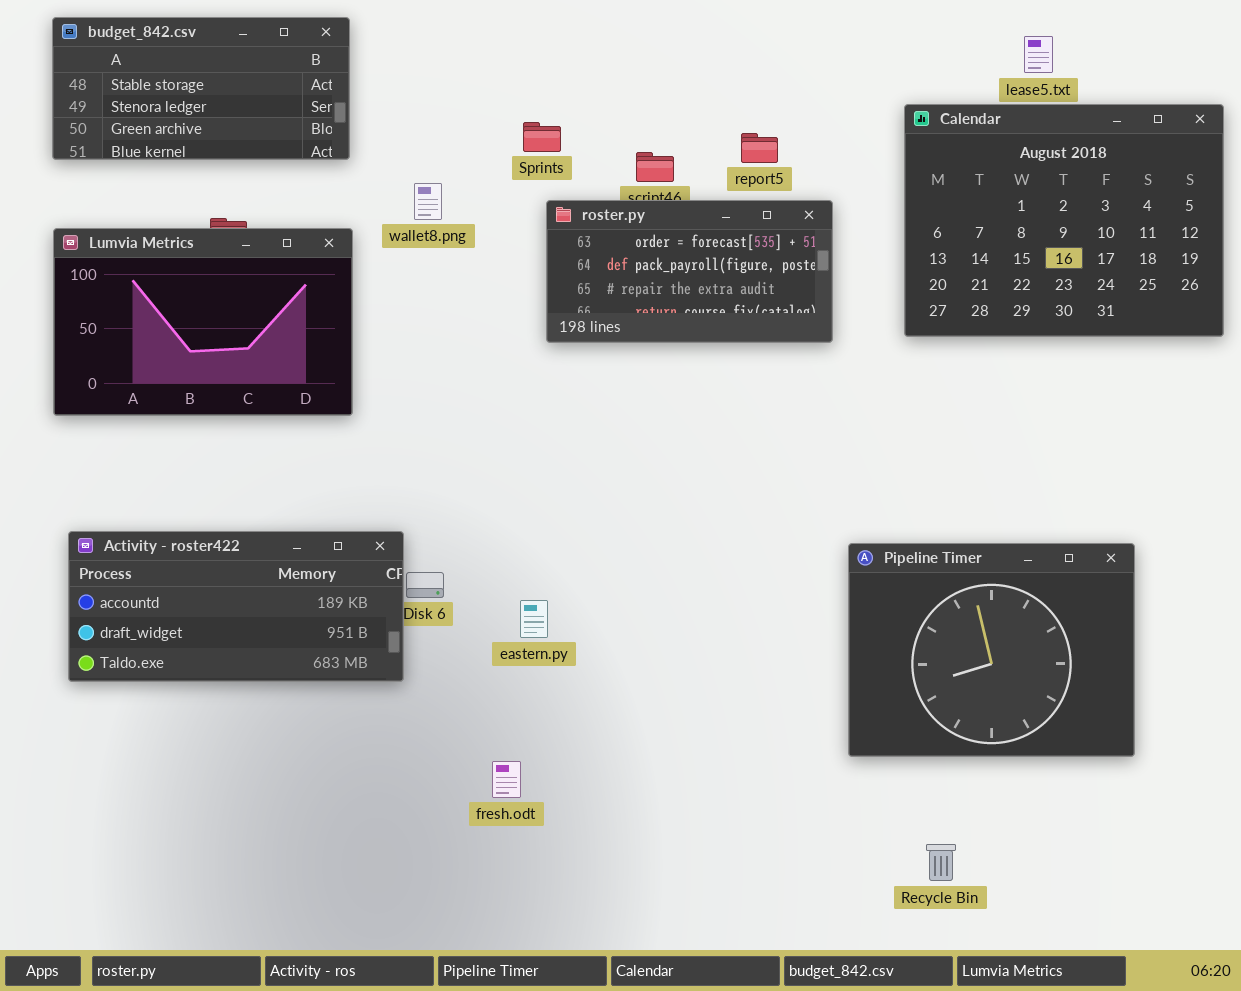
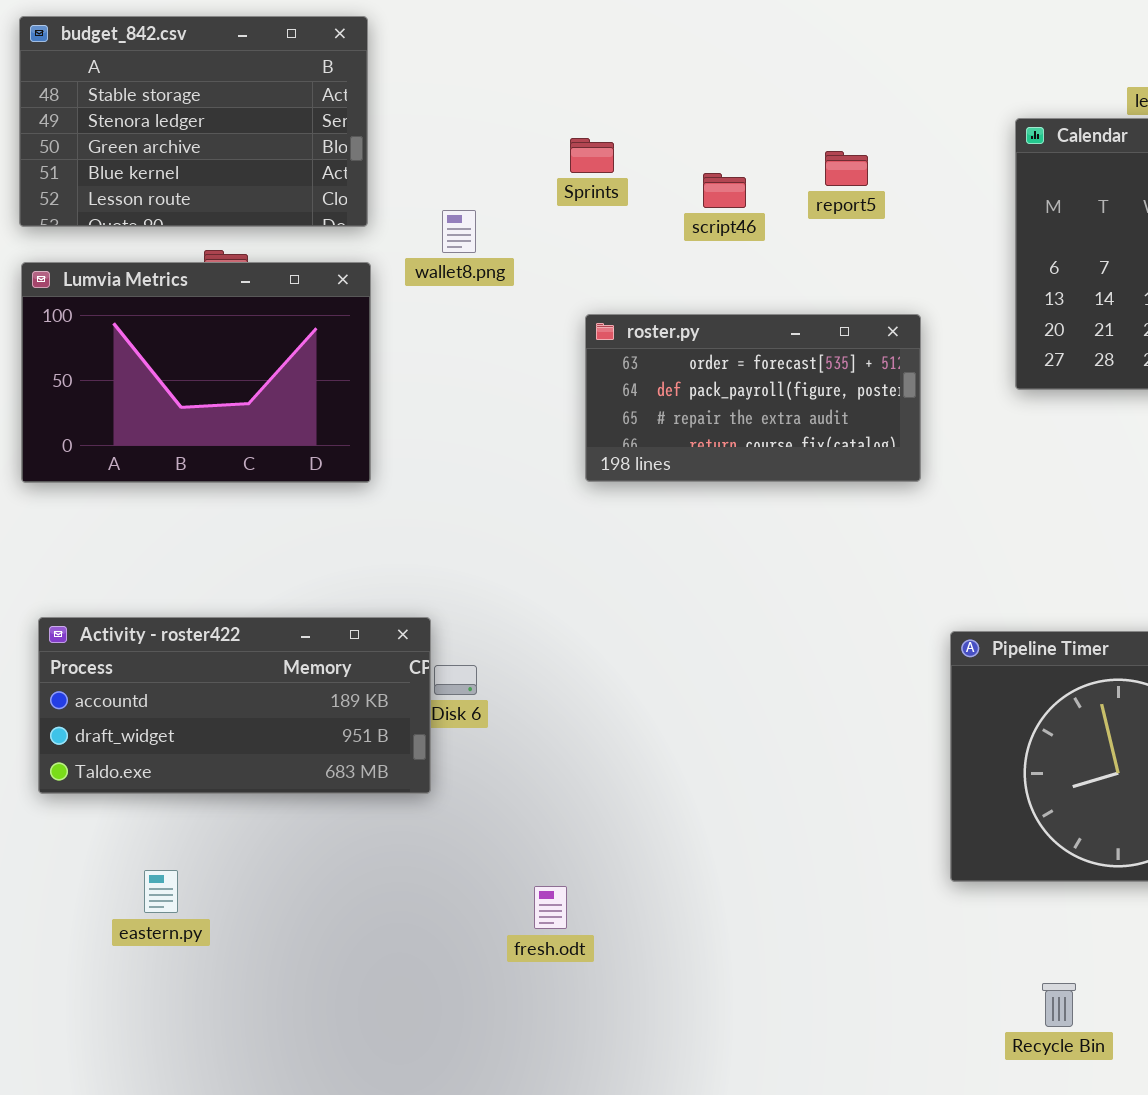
budget_842.csv: [52,17,350,160] -> [19,16,368,227], resized
roster.py: [546,200,833,343] -> [585,314,921,482], moved
eastern.py: [520,600,548,638] -> [144,870,178,913], moved

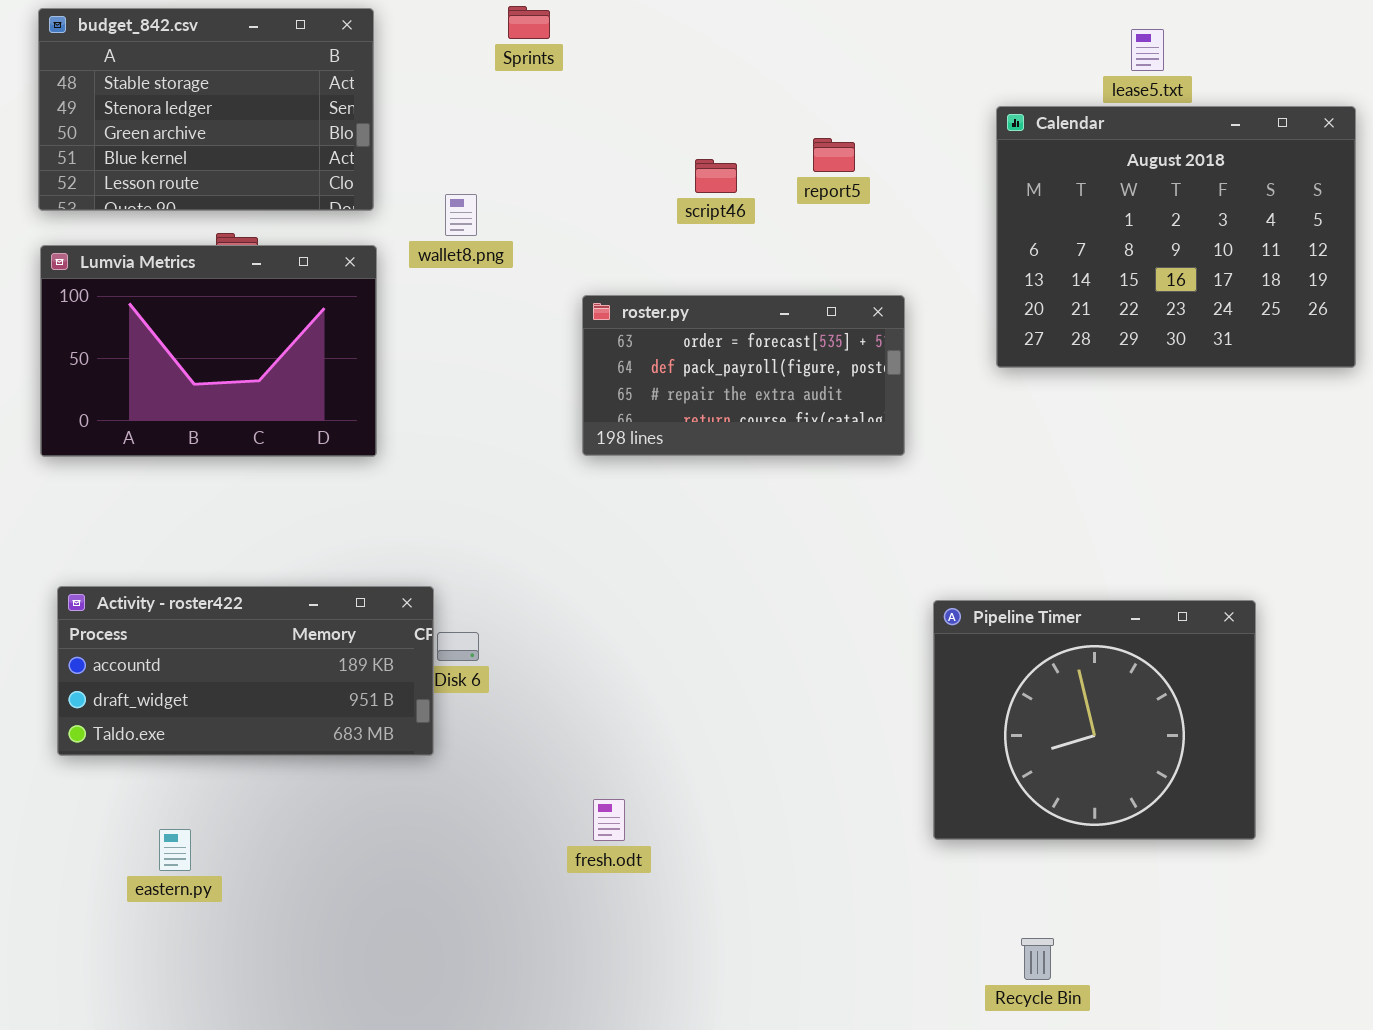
Sprints: [570,138,614,173] -> [508,6,550,39], moved
fresh.odt: [534,886,567,929] -> [593,799,625,841], moved

